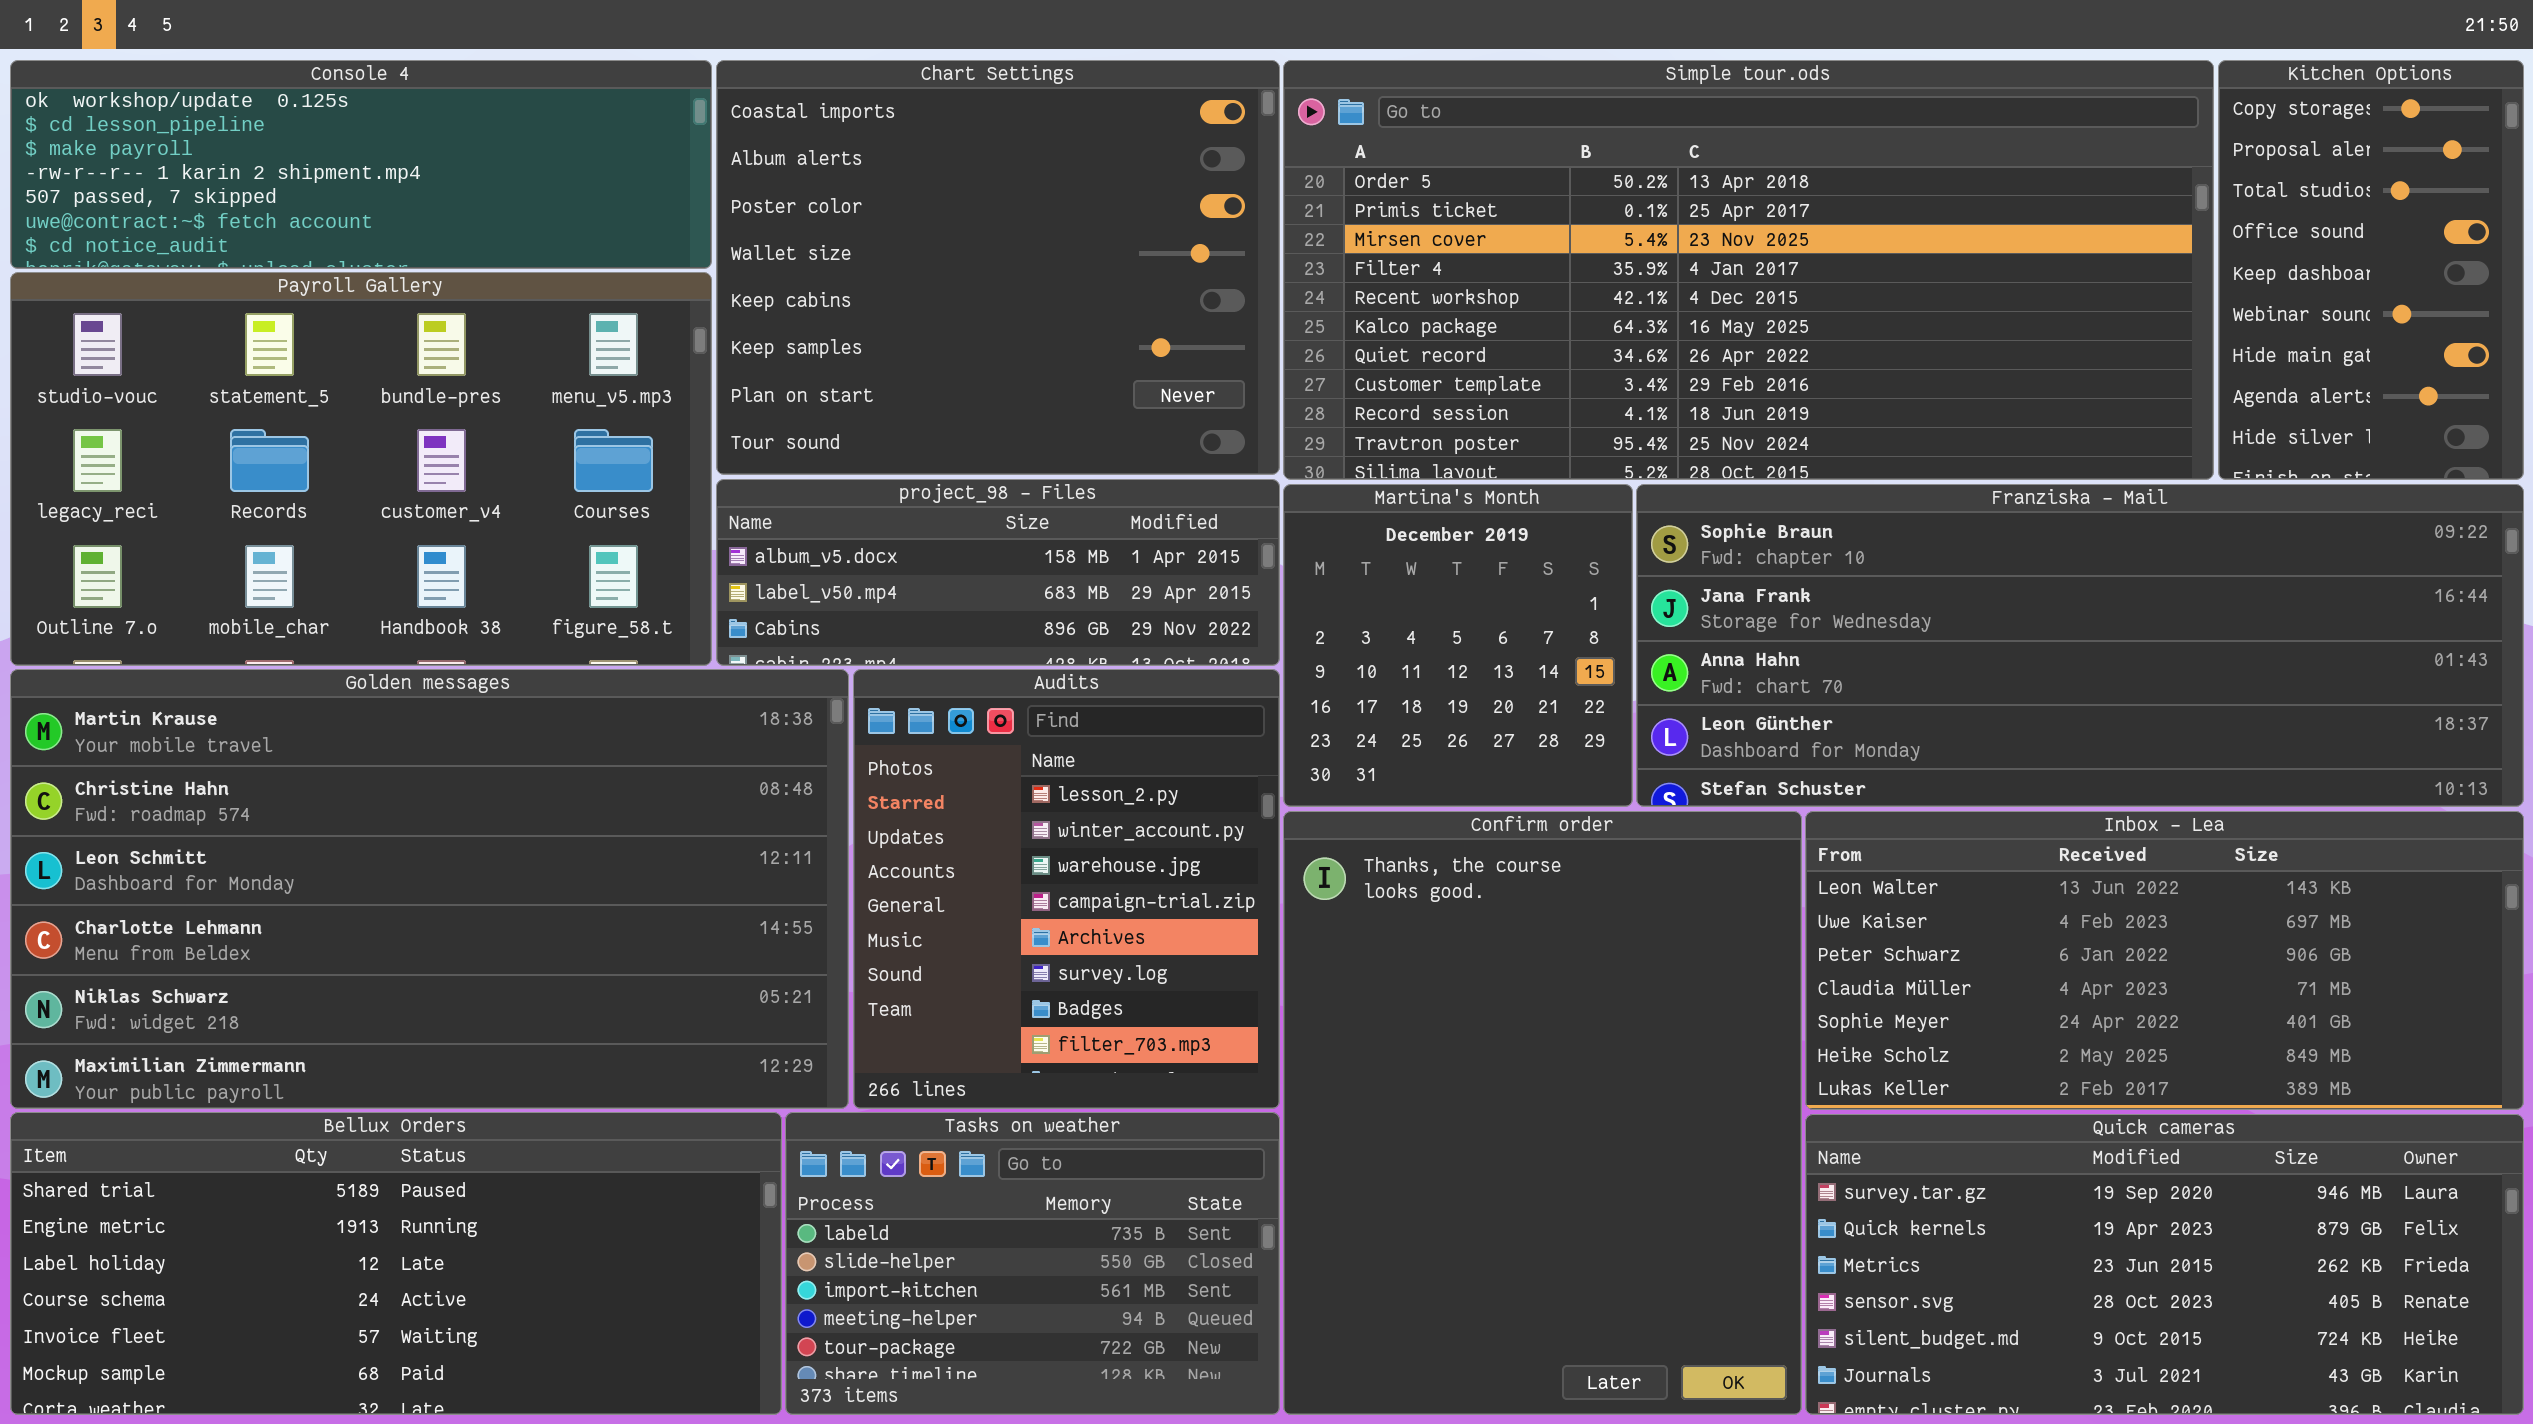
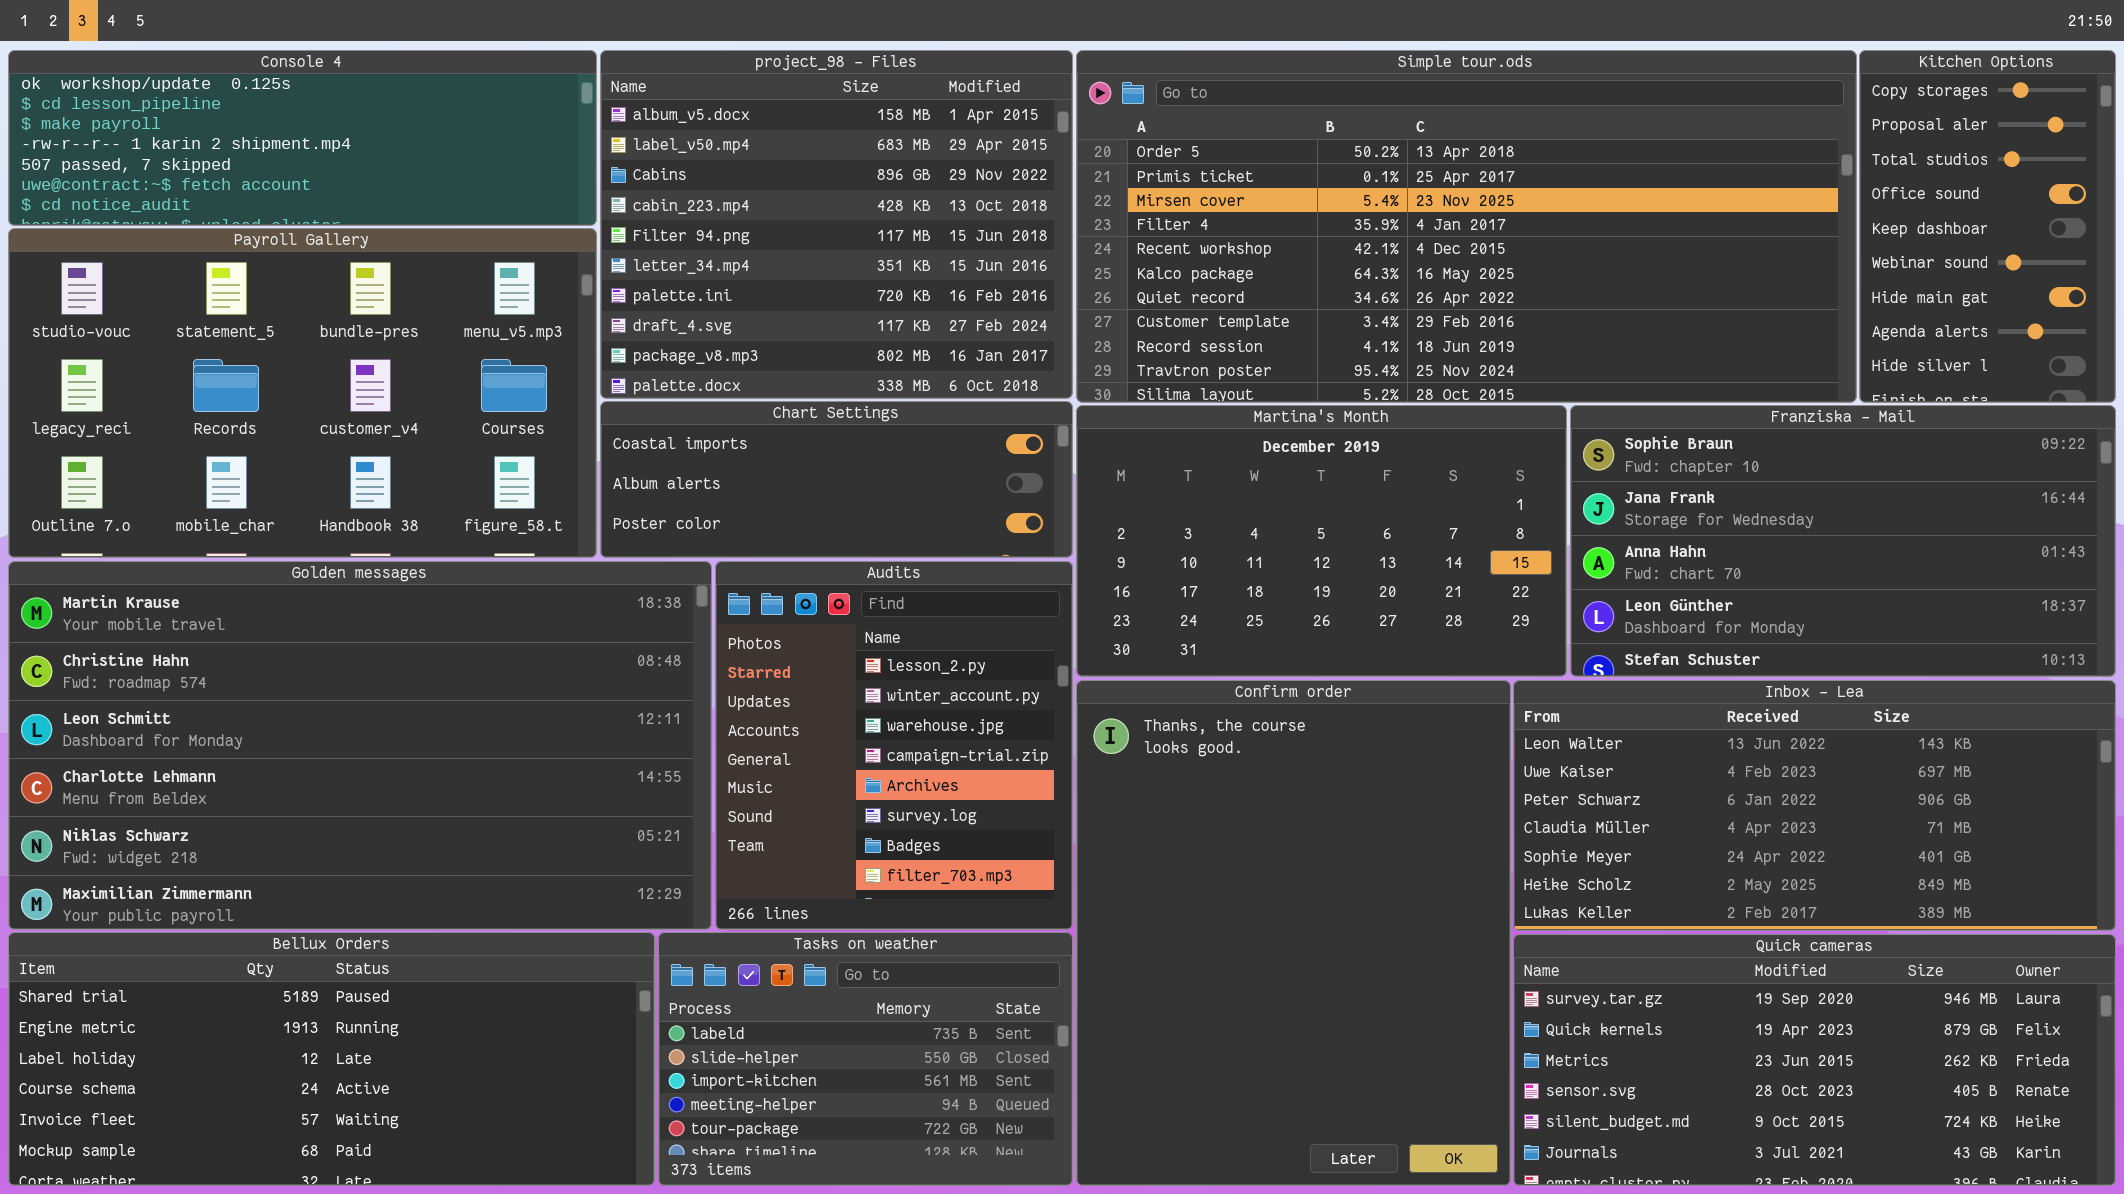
Chart Settings: [716,60,1280,475] -> [600,401,1073,558], moved, resized
project_98 - Files: [716,479,1280,666] -> [600,50,1073,399], moved, resized
Martina's Month: [1283,484,1633,807] -> [1076,405,1567,677], resized
Franziska - Mail: [1636,484,2524,807] -> [1570,405,2116,677], resized

